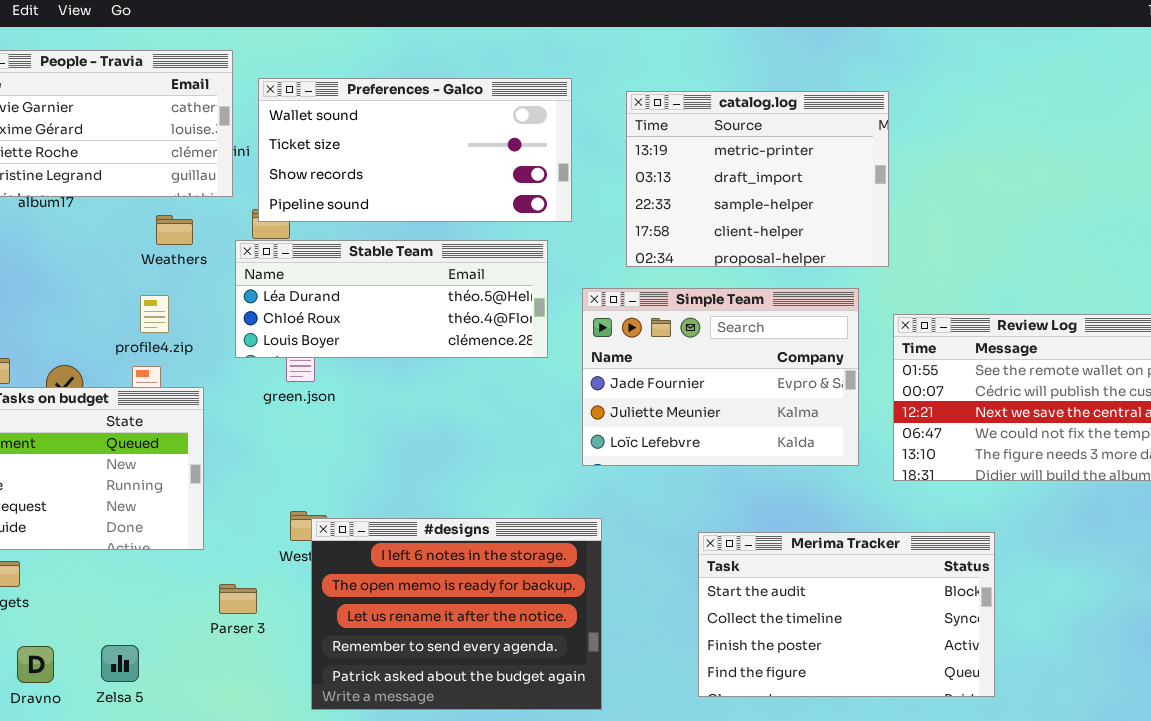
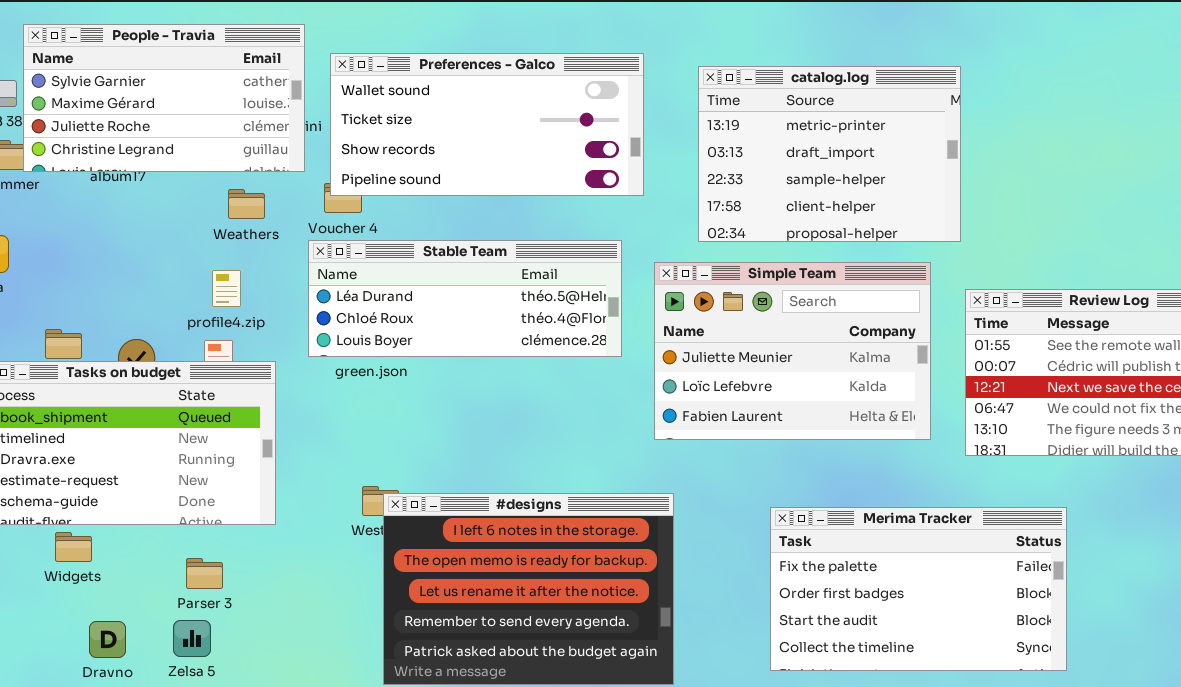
Stable Team: [235,240,548,358] -> [308,240,622,357], moved
Simple Team: [582,288,859,466] -> [654,262,931,440], scrolled down 1 row
Merima Tracker: [698,532,995,697] -> [770,507,1067,671], scrolled up 2 rows
Parser 3: [219,584,257,614] -> [186,558,223,589], moved

